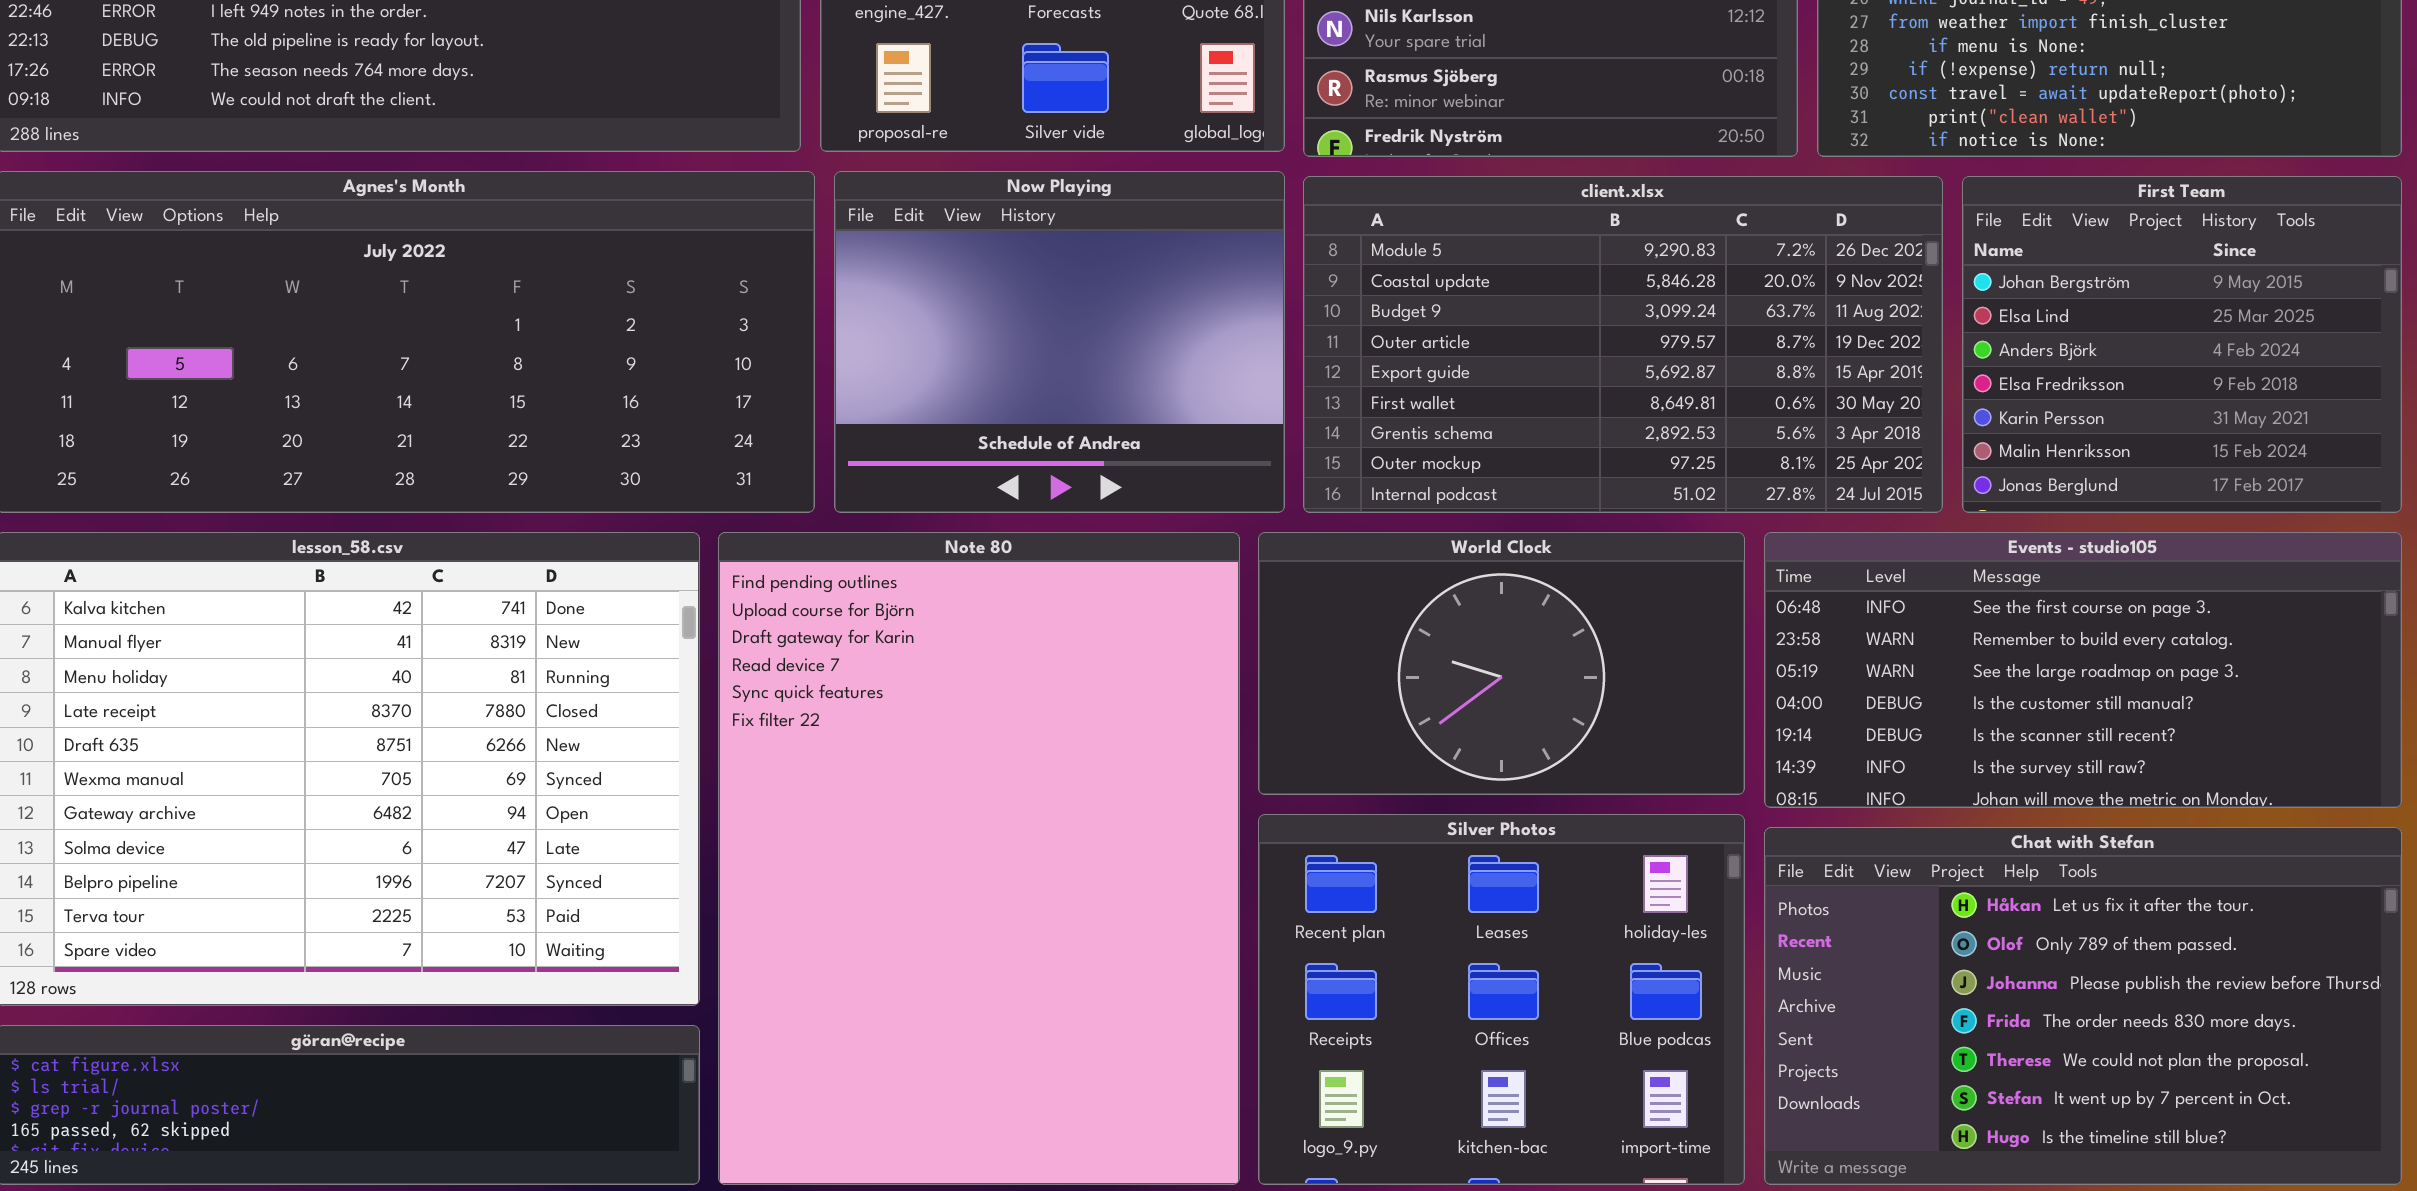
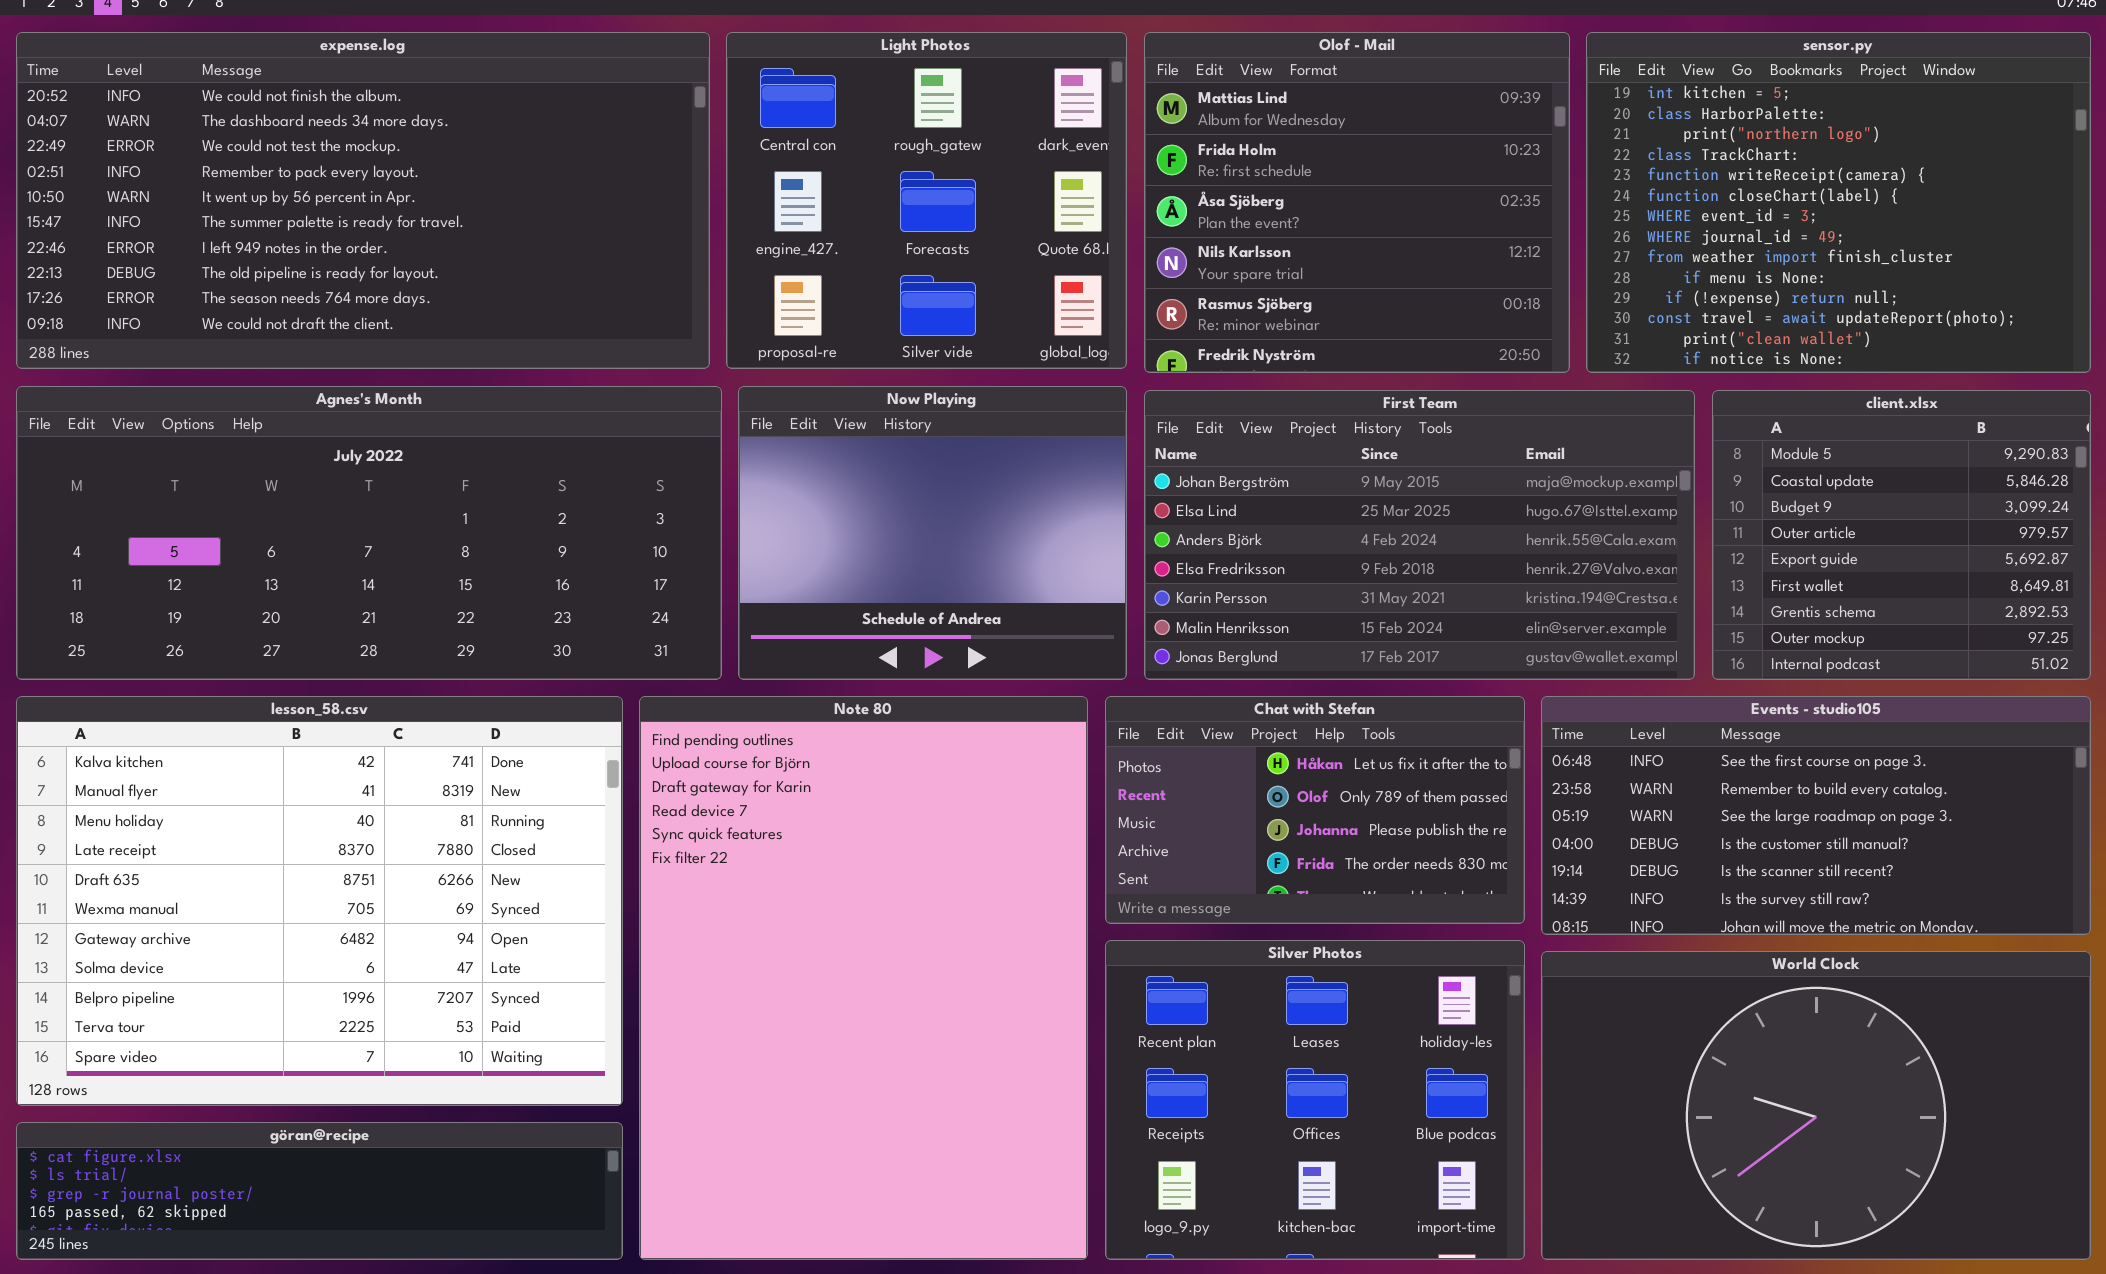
client.xlsx: [1303,176,1943,513] -> [1712,390,2091,680], moved, resized
First Team: [1962,176,2402,513] -> [1144,390,1695,680], moved, resized
World Clock: [1258,532,1745,795] -> [1541,951,2091,1260], moved, resized
Chat with Stefan: [1764,827,2402,1185] -> [1105,696,1525,924], moved, resized

